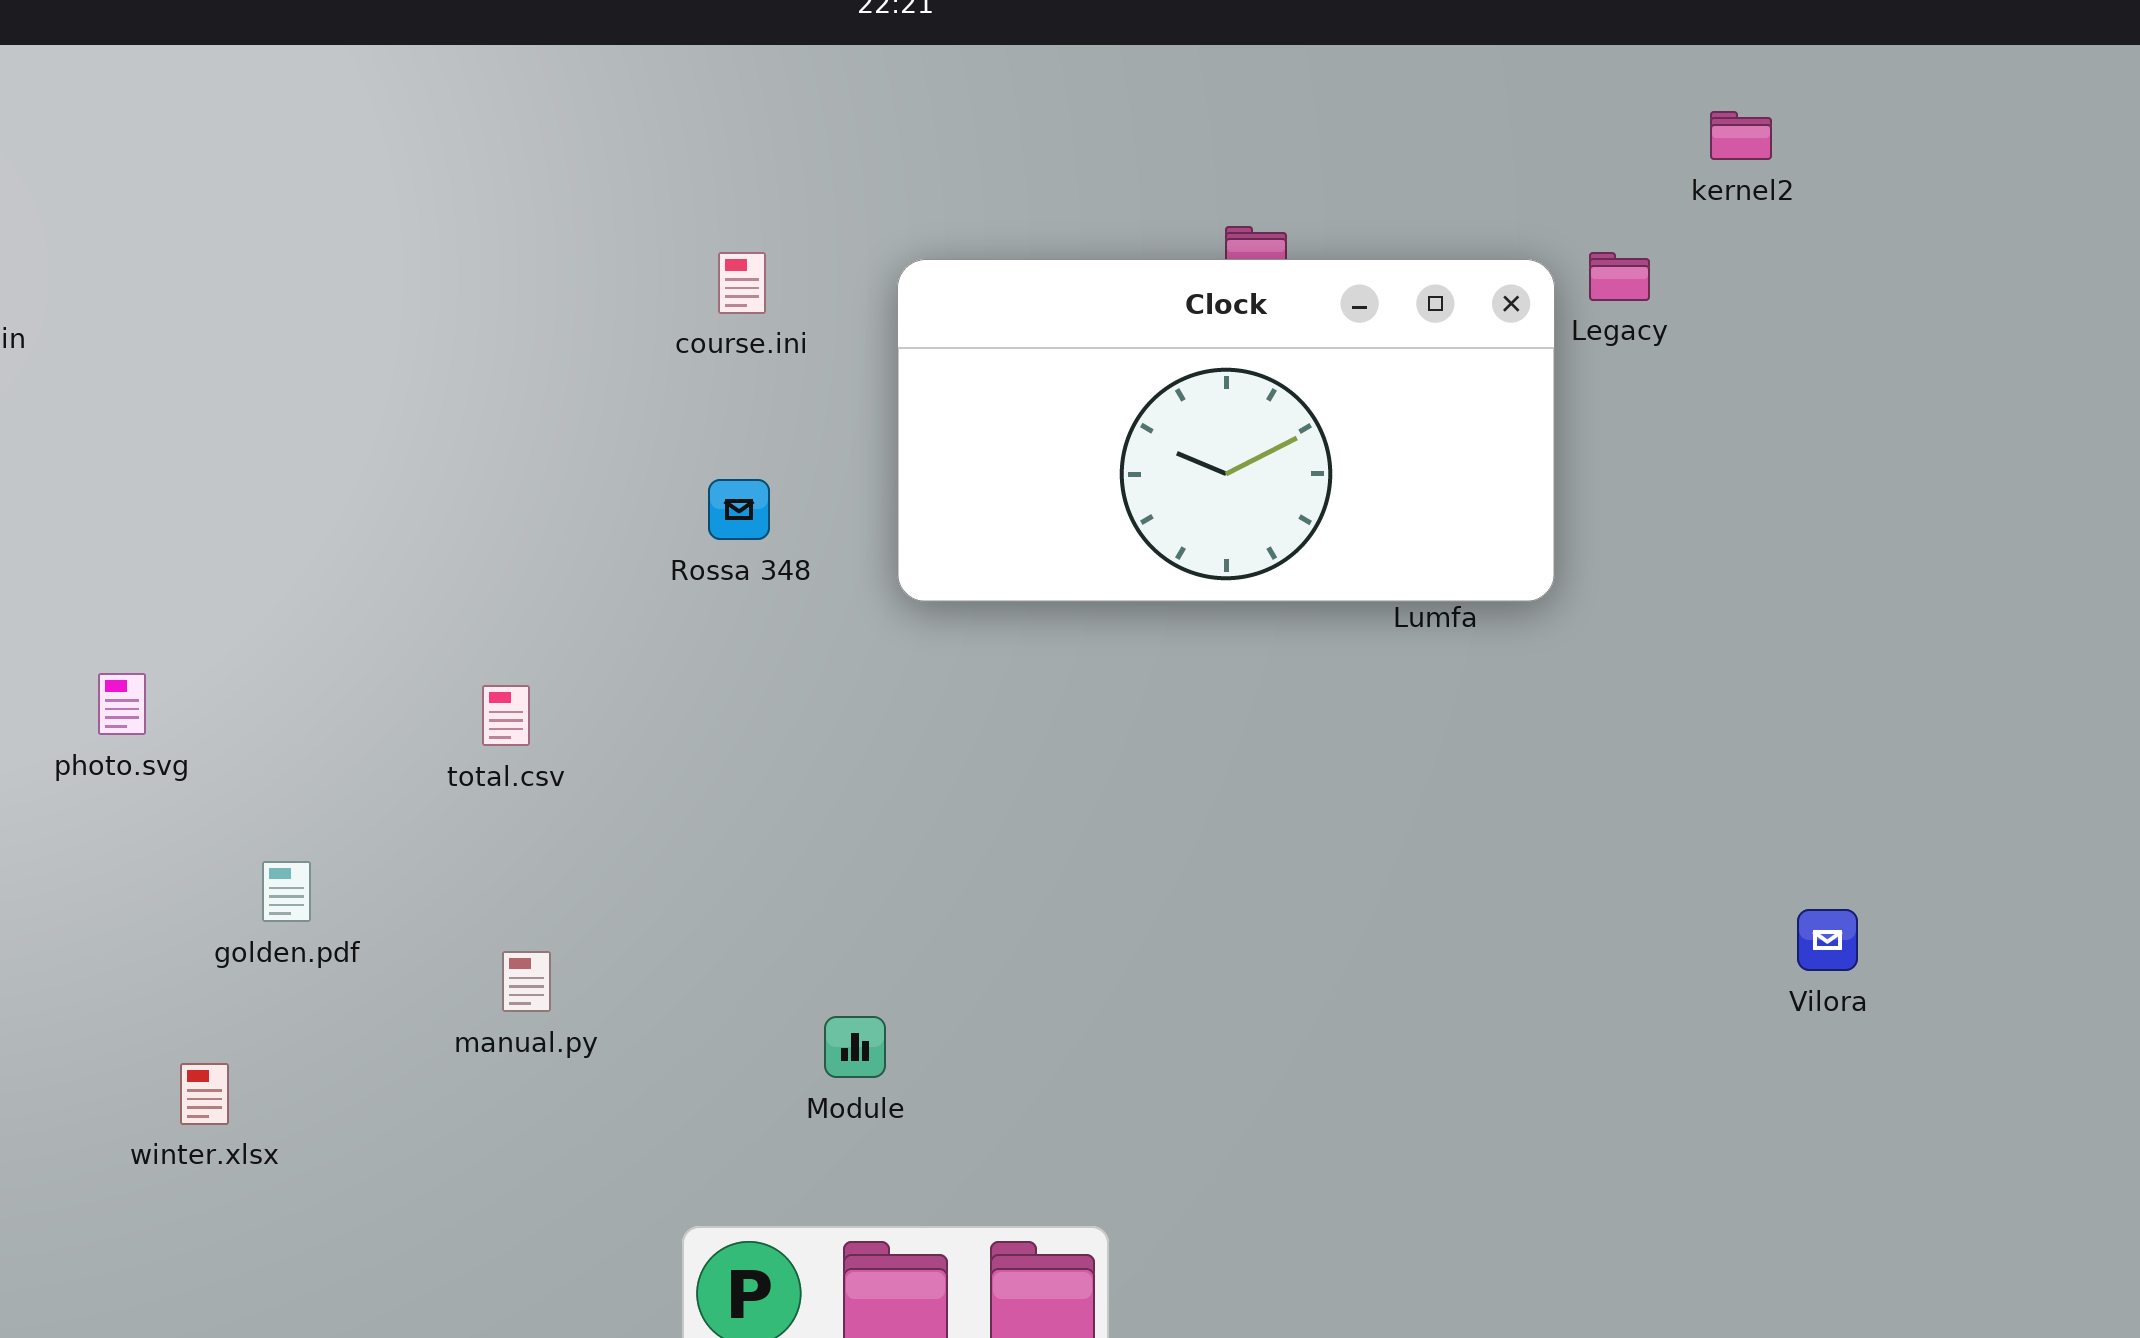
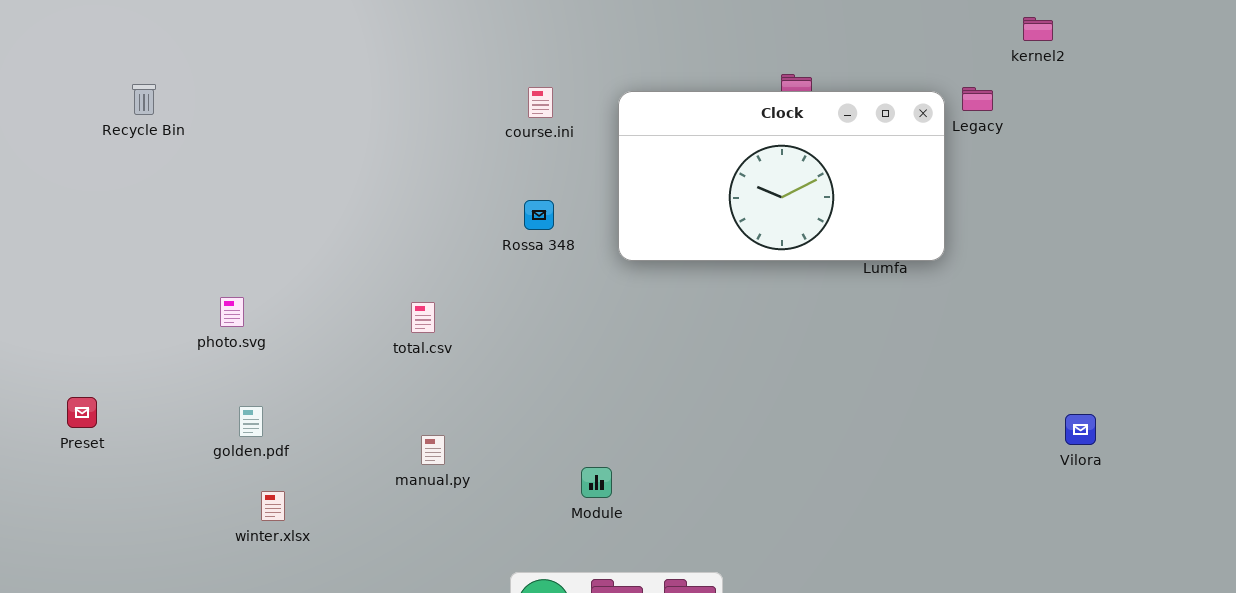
golden.pdf: [262,861,311,922] -> [239,406,263,437], moved

